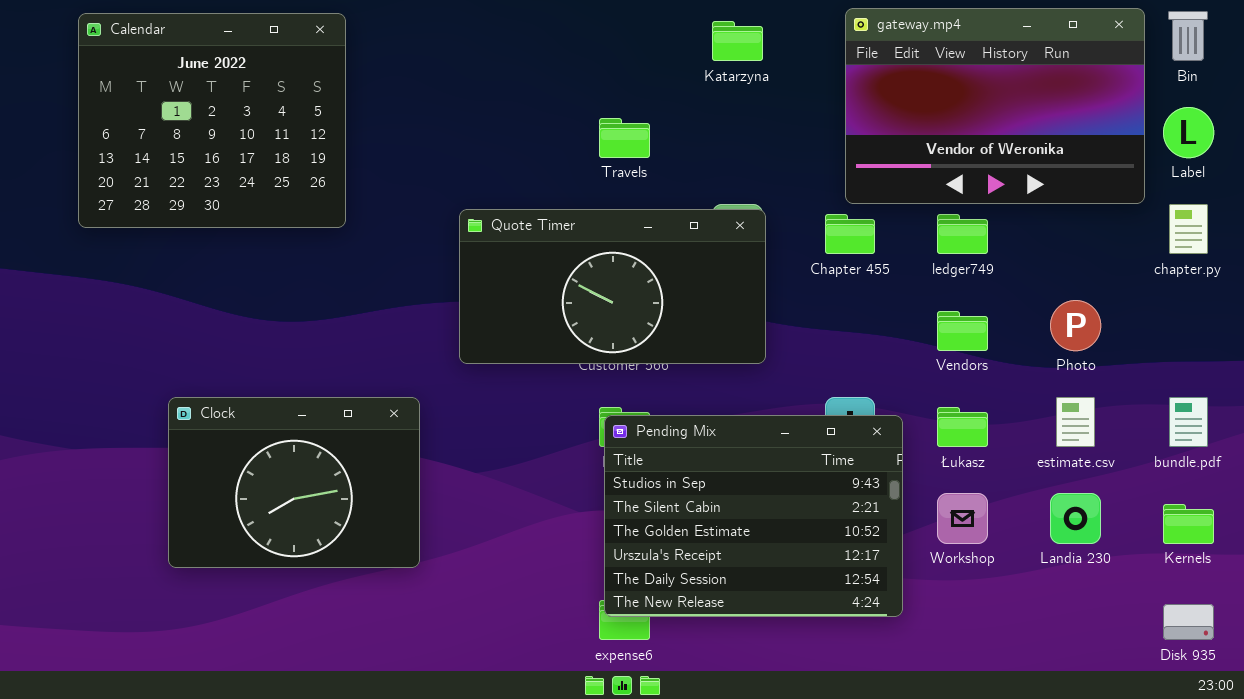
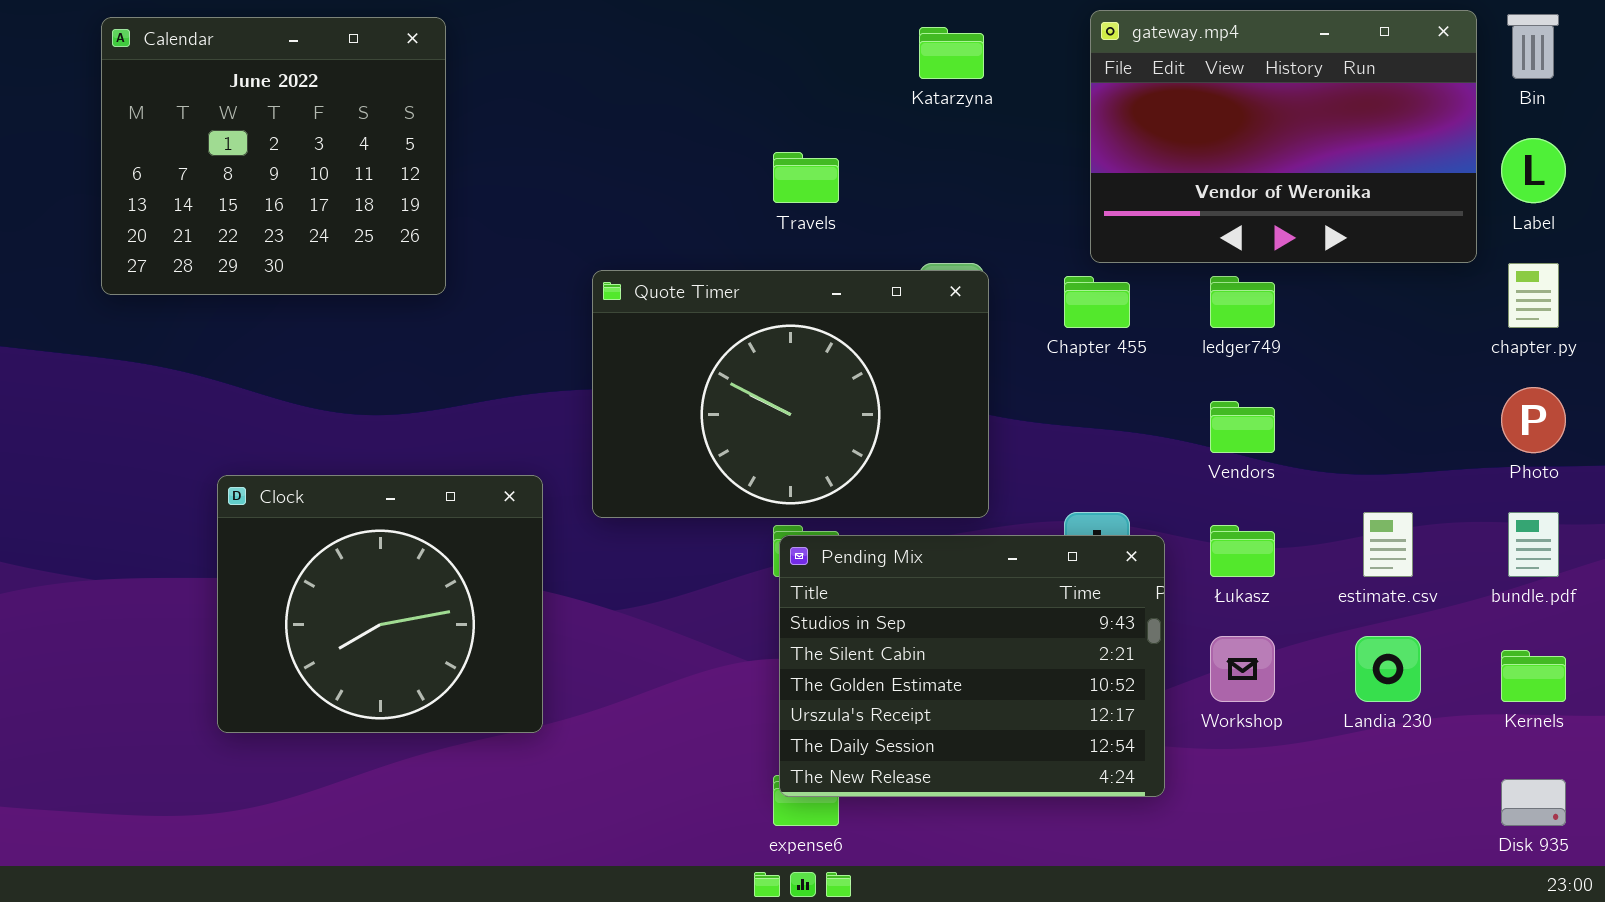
Quote Timer: [459,209,766,364] -> [592,270,989,518], resized
Photo: [1050,300,1101,351] -> [1501,387,1566,453], moved
Clock: [168,397,420,568] -> [217,475,543,733], resized

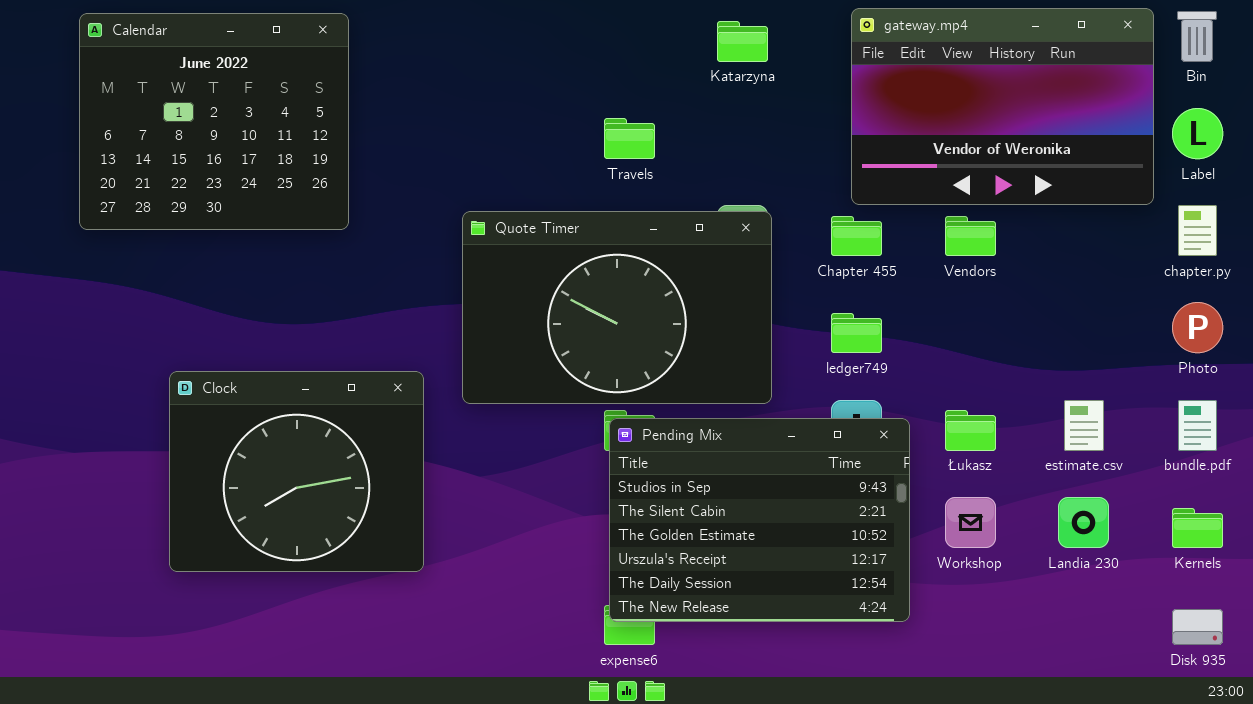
ledger749: [1210,276,1275,328] -> [831,313,882,353], moved
Vendors: [1210,401,1275,453] -> [945,216,996,256], moved

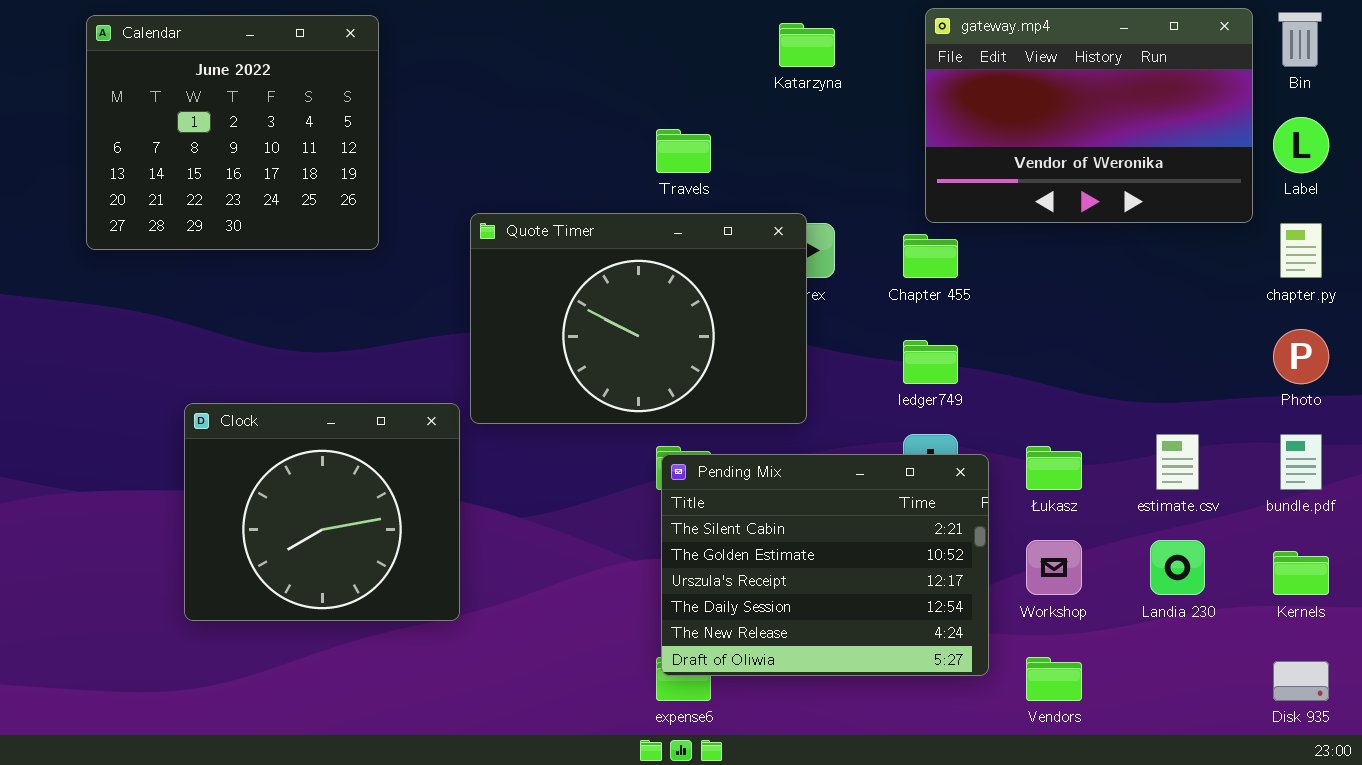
Quote Timer: [462,211,772,404] -> [470,213,807,424], moved
Vendors: [945,216,996,256] -> [1026,657,1082,701], moved
Pending Mix: [609,418,910,622] -> [661,454,989,676], scrolled down 1 row

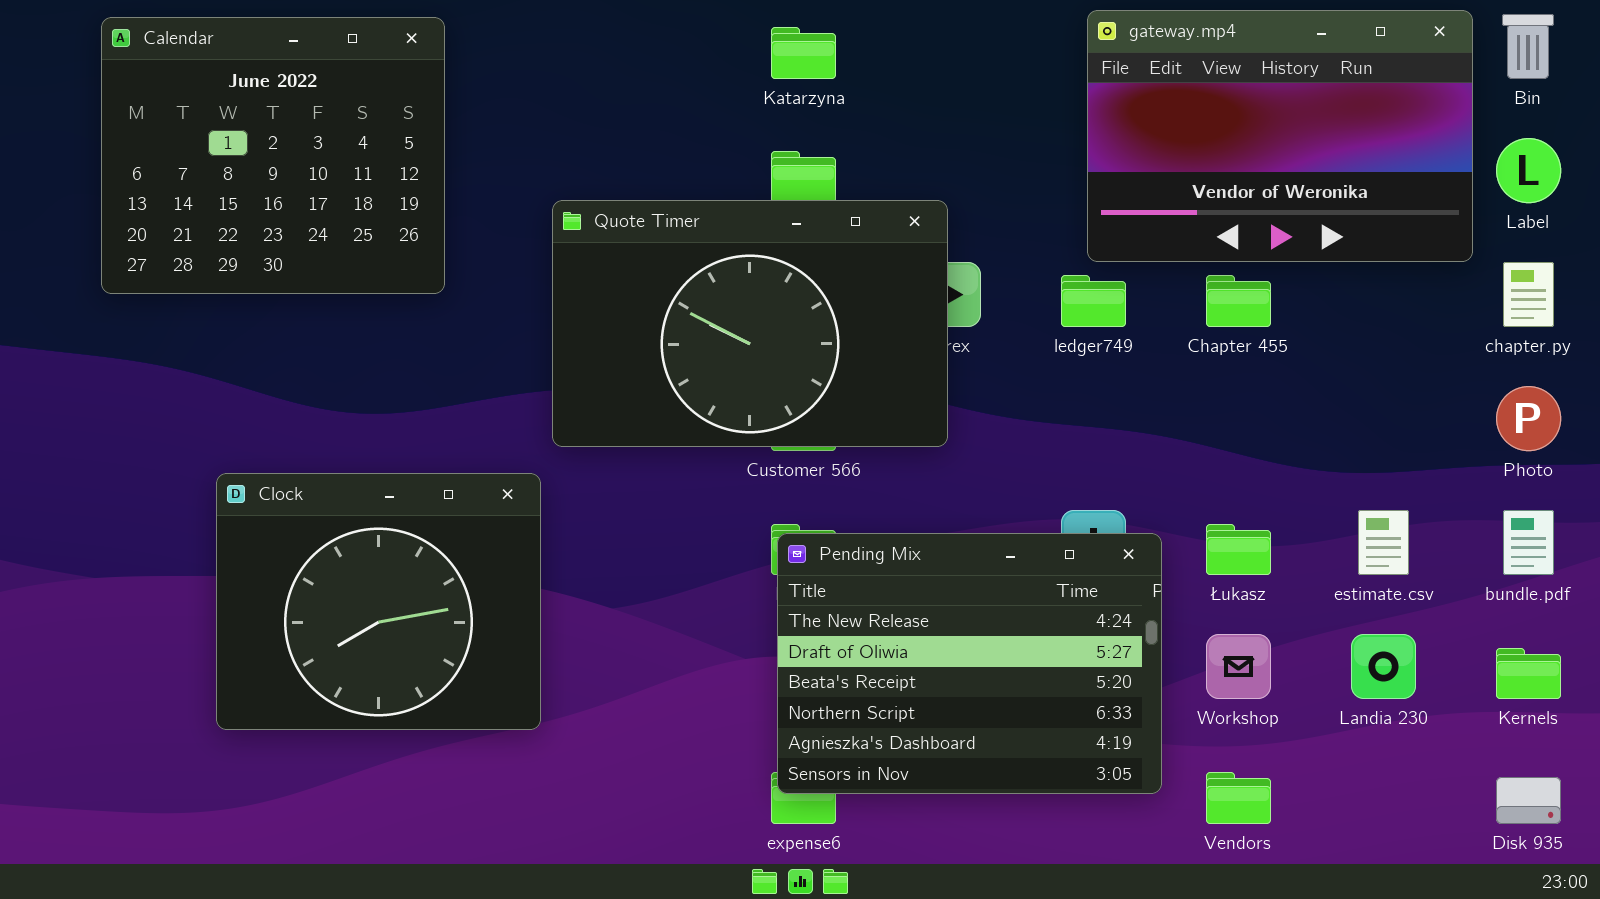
Katarzyna: [779,23,835,67] -> [771,27,836,79], moved
Quote Timer: [470,213,807,424] -> [552,200,948,447], moved
Chapter 455: [903,234,958,278] -> [1206,275,1271,327], moved
ledger749: [903,340,958,384] -> [1061,275,1126,327], moved
Pending Mix: [661,454,989,676] -> [777,533,1162,794], scrolled down 4 rows

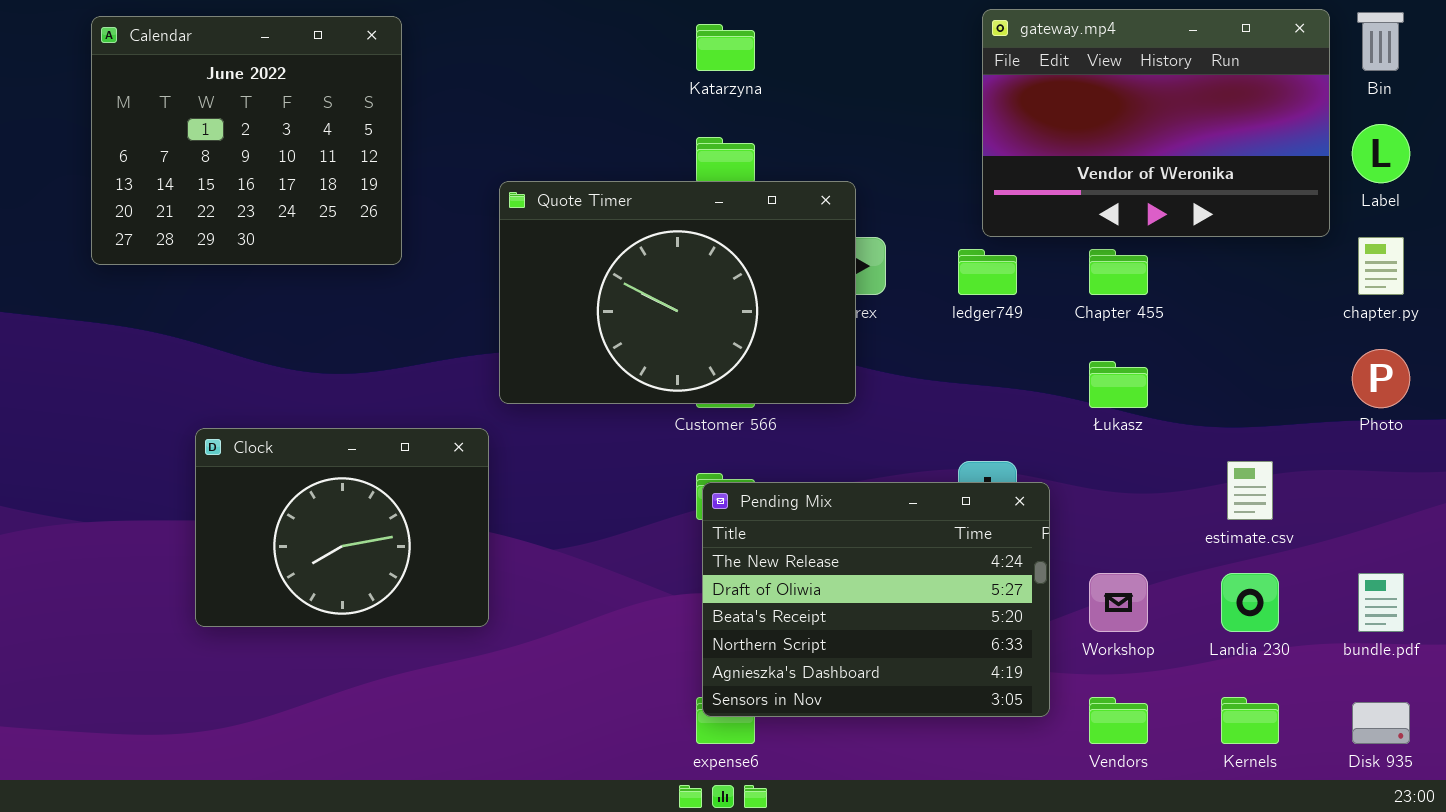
Clock: [216,473,541,730] -> [195,428,489,627], resized
bundle.pdf: [1503,510,1554,575] -> [1358,573,1404,632], moved
Łukasz: [1206,524,1271,575] -> [1089,361,1148,408], moved
Kernels: [1496,648,1561,699] -> [1221,697,1279,744], moved

